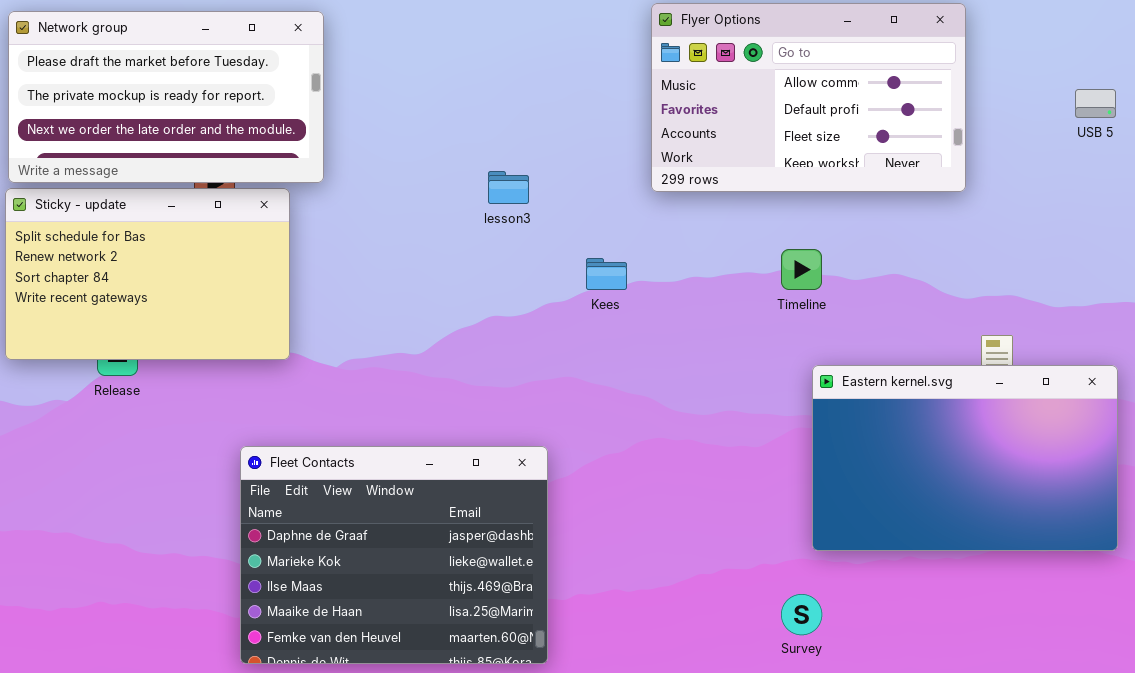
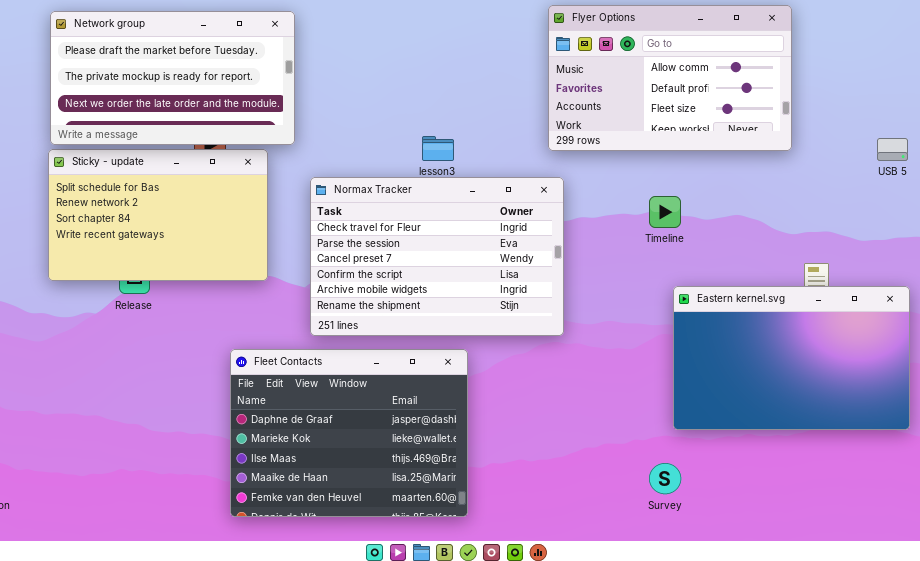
USB 5: [1075,89,1116,118] -> [877,138,908,161], moved
Normax Tracker: none -> [310,177,564,336], opened

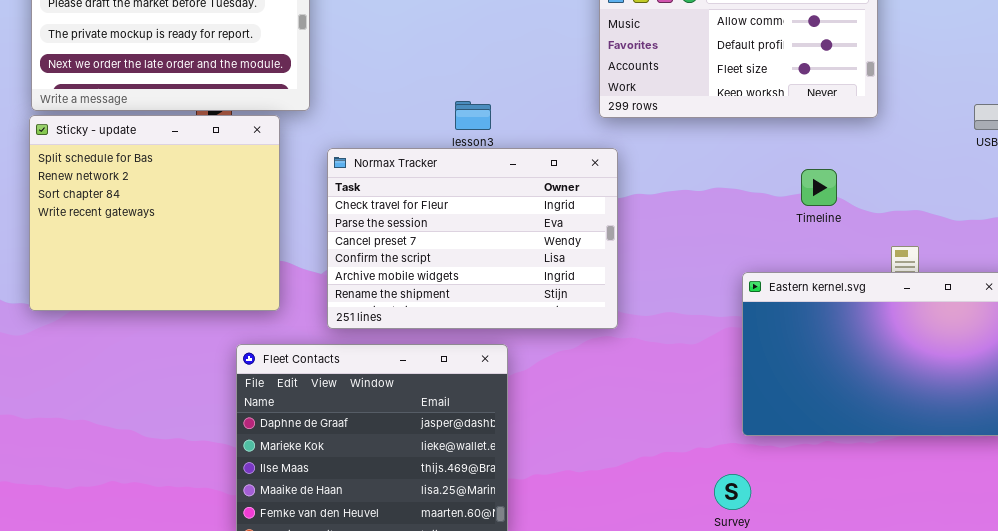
Sticky - update: [48,149,268,281] -> [29,115,280,311], resized
Timeline: [649,196,681,228] -> [801,169,837,206], moved

